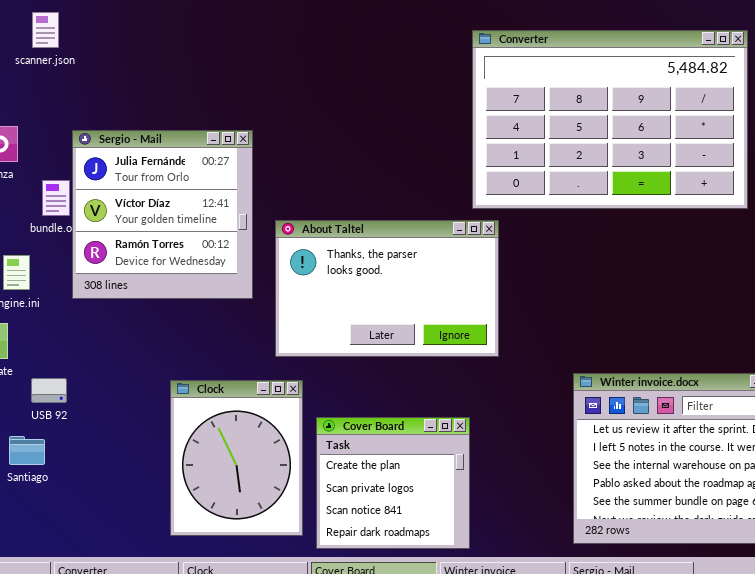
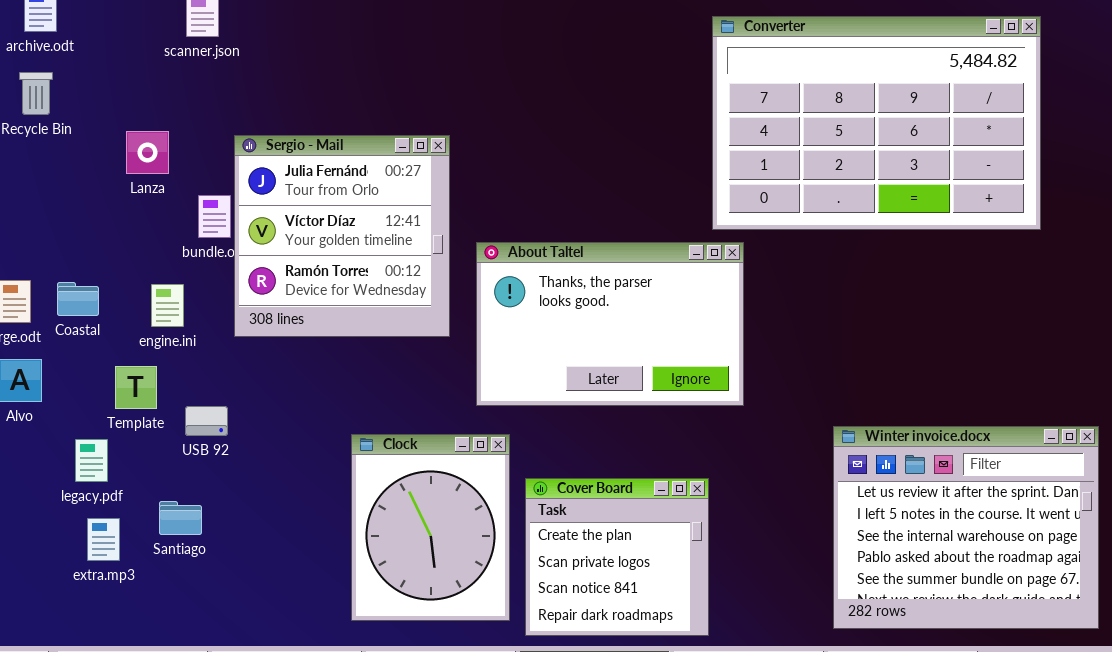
USB 92: [31,378,67,403] -> [185,406,228,436], moved

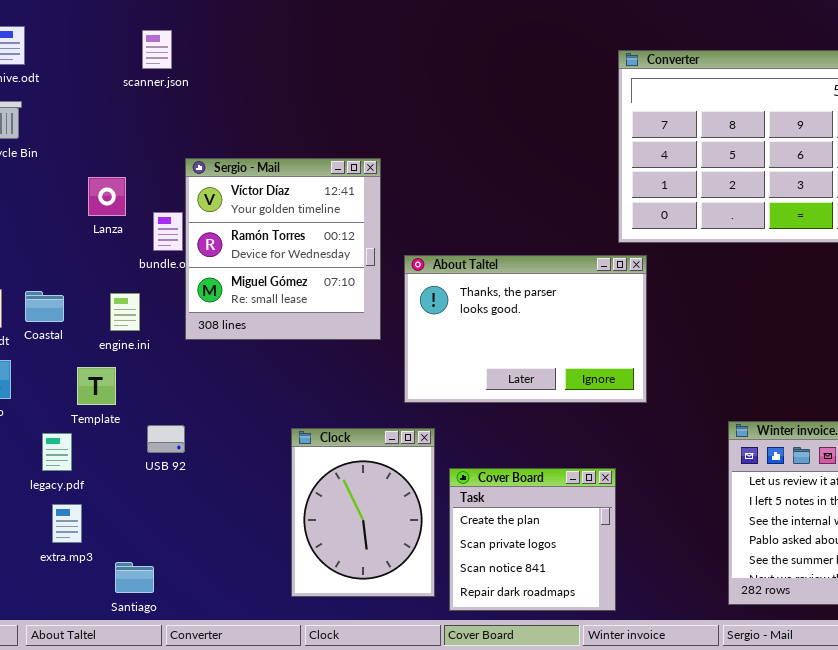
Lanza: [126,131,169,174] -> [88,177,126,216], moved
Sergio - Mail: [234,135,450,337] -> [185,158,381,340], scrolled down 1 row
USB 92: [185,406,228,436] -> [147,425,185,453], moved
Santiago: [159,501,202,535] -> [115,562,154,593], moved

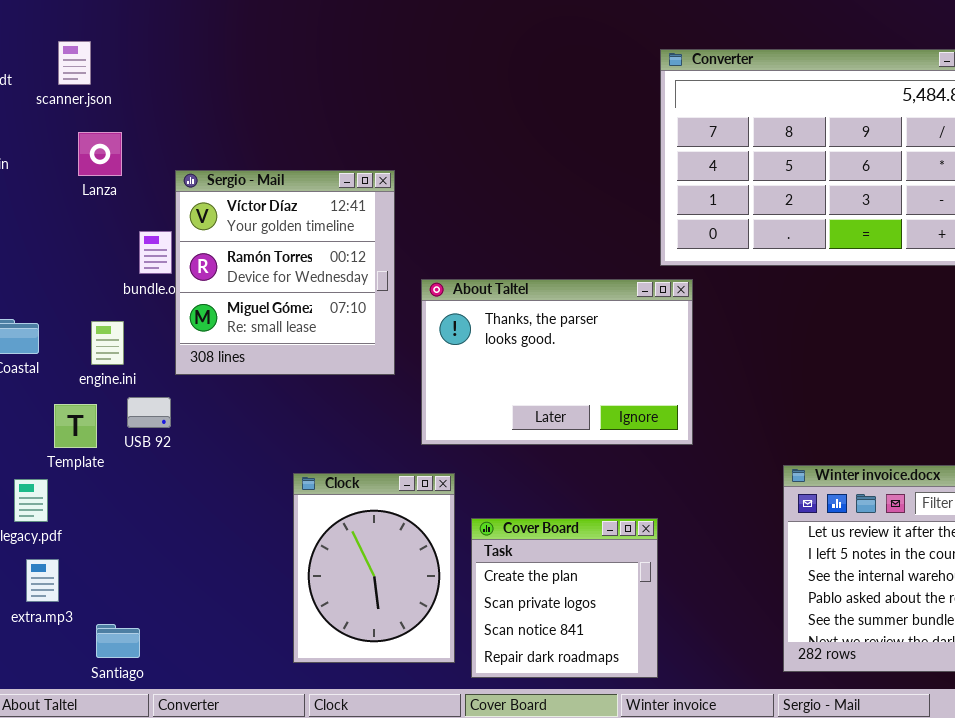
scanner.json: [142,30,172,69] -> [58,41,91,85], moved
Lanza: [88,177,126,216] -> [78,132,122,176], moved
USB 92: [147,425,185,453] -> [127,397,171,428], moved

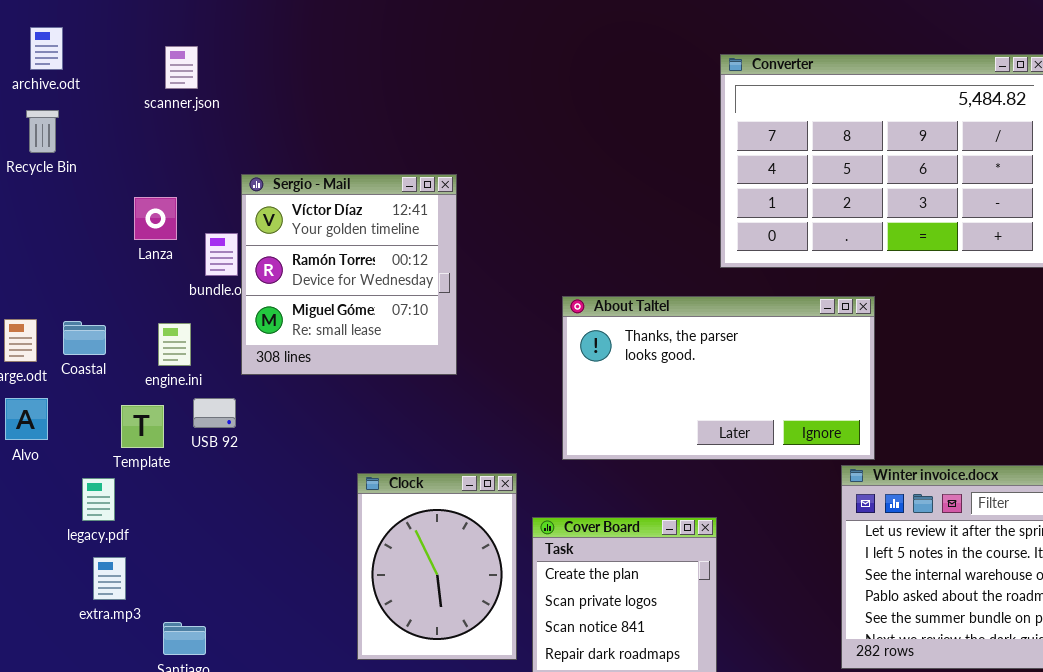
scanner.json: [58,41,91,85] -> [165,46,198,89], moved
Lanza: [78,132,122,176] -> [134,197,177,240], moved
About Taltel: [421,279,693,445] -> [562,296,875,460], moved, resized

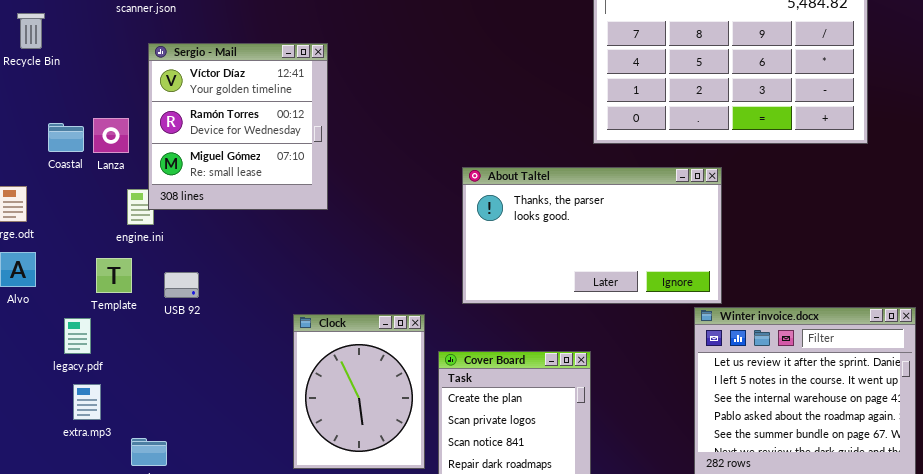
Sergio - Mail: [241,174,457,375] -> [148,43,328,210], moved
Lanza: [134,197,177,240] -> [93,118,129,153], moved
Coastal: [63,321,106,355] -> [48,123,84,152], moved
USB 92: [193,398,236,428] -> [164,272,199,298], moved

